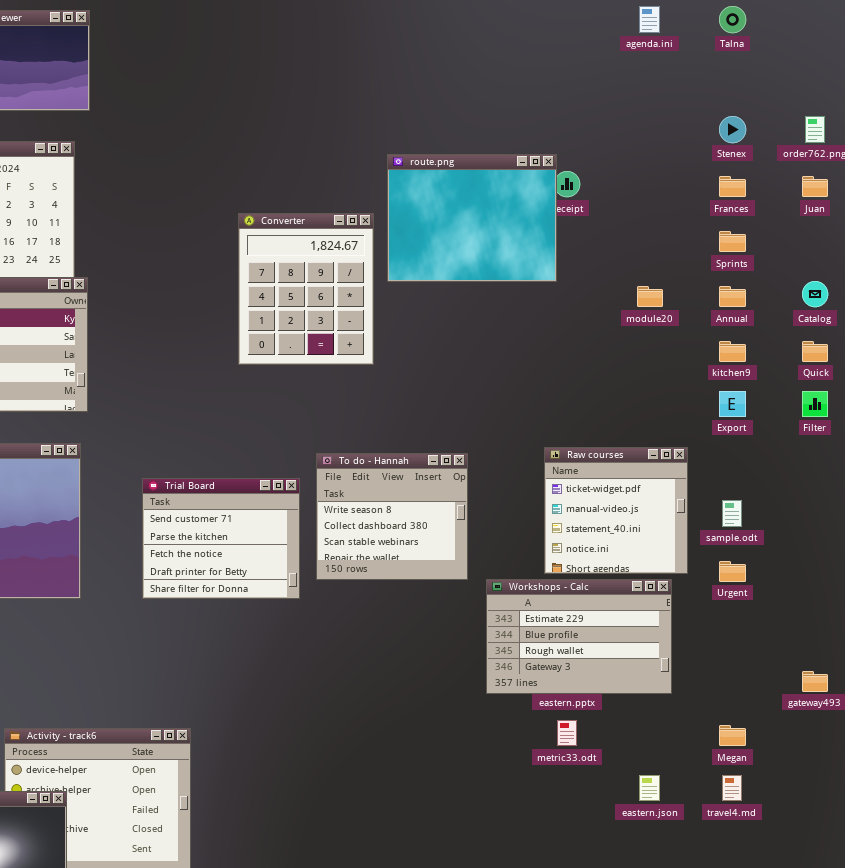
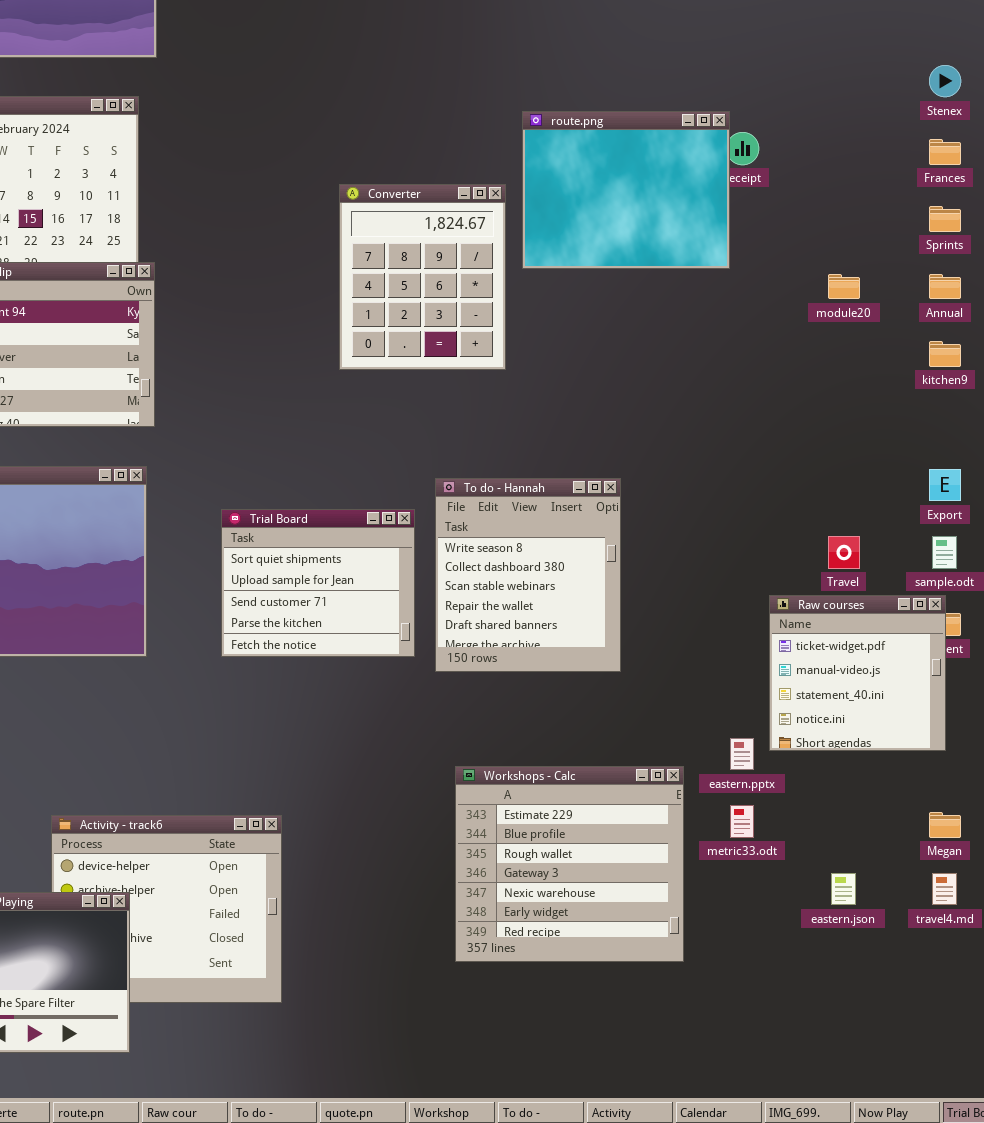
Export: [719,391,746,417] -> [929,469,961,501], moved
Raw courses: [544,447,688,574] -> [769,595,946,751], moved
To do - Hannah: [316,453,468,580] -> [435,478,621,672], resized
Trial Board: [142,478,300,599] -> [221,509,415,657], scrolled up 2 rows
Workshops - Calc: [486,579,672,694] -> [455,766,684,962], moved, resized

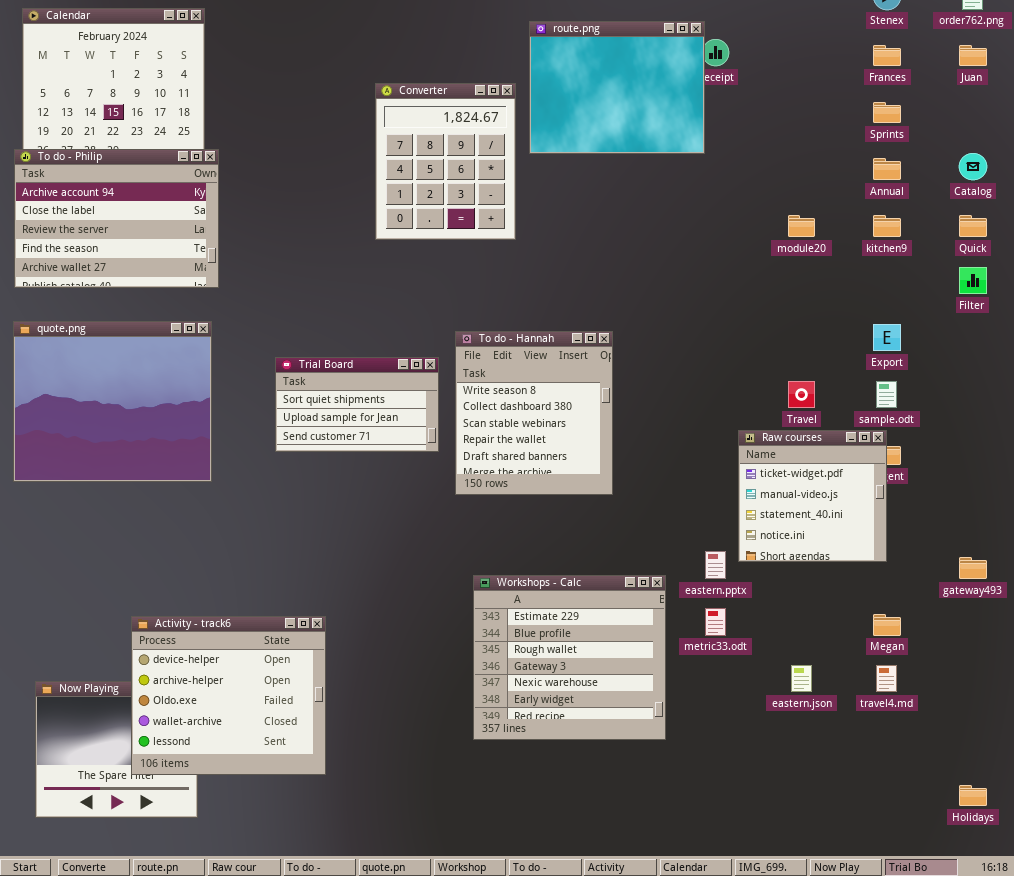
module20: [828,274,860,299] -> [788,215,815,237], moved
Trial Board: [221,509,415,657] -> [275,357,439,452], resized
Activity - track6: [51,815,282,1003] -> [131,616,326,775], raised

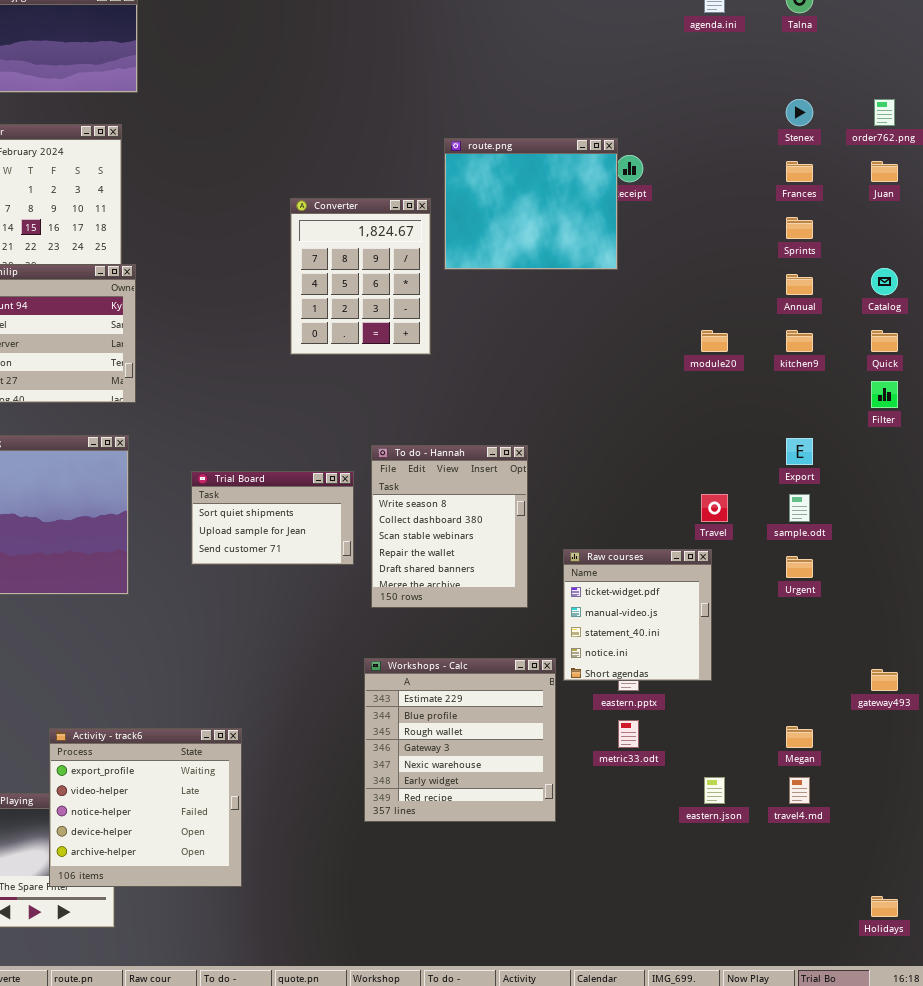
Raw courses: [738,430,887,562] -> [563,549,712,681], moved
Workshops - Calc: [473,575,666,740] -> [364,658,556,822], moved
Activity - track6: [131,616,326,775] -> [49,728,242,887], scrolled up 3 rows

